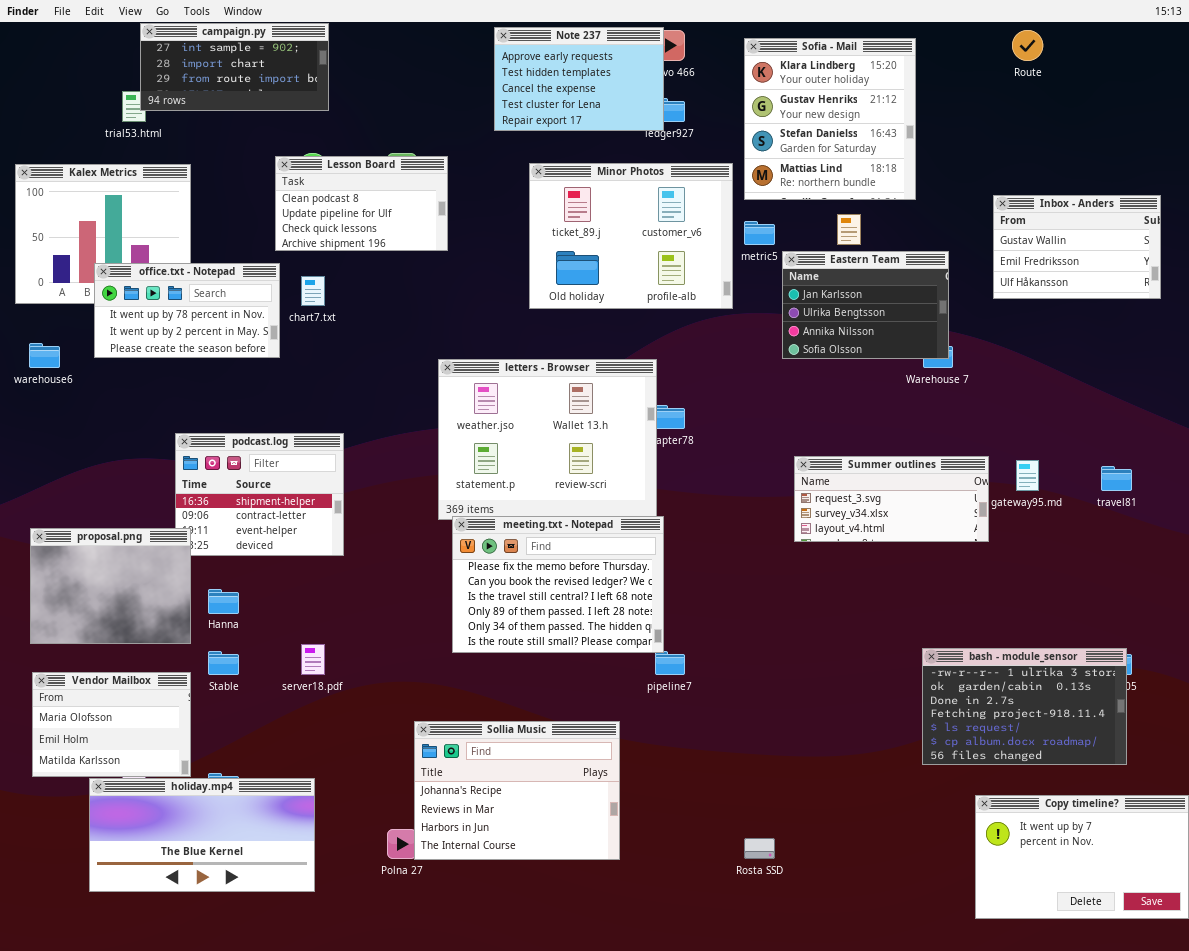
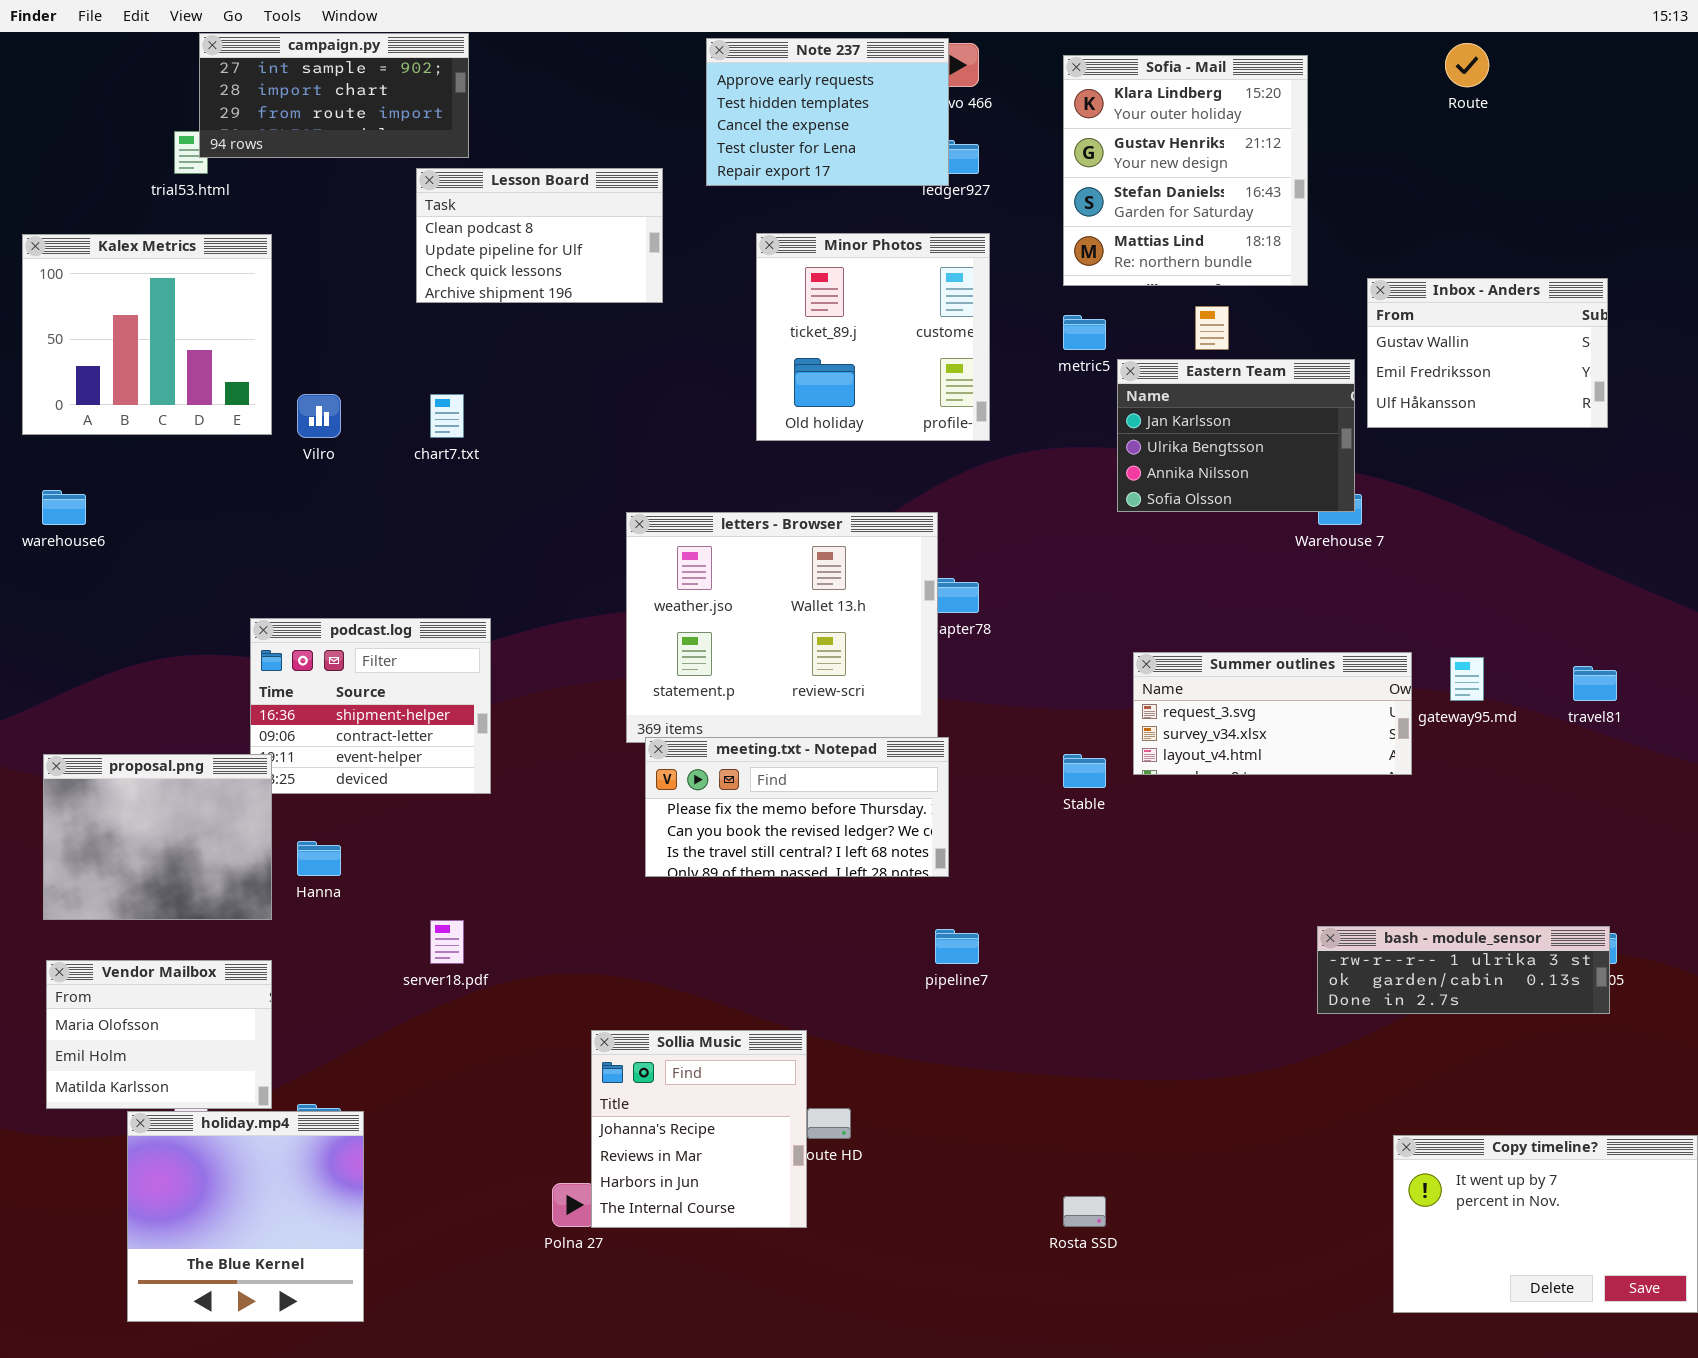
Lesson Board: [275,156,448,251] -> [416,168,663,303], moved
Minor Photos: [529,163,733,309] -> [756,233,990,441], resized
Inbox - Anders: [993,195,1161,299] -> [1367,278,1608,428], moved
office.txt - Notepad: [94,263,280,358] -> none, closed
meeting.txt - Notepad: [452,516,664,653] -> [645,737,949,877], resized
bash - module_sensor: [922,648,1127,765] -> [1317,926,1610,1014], resized
Stable: [208,651,239,675] -> [1063,754,1106,788], moved
Sollia Music: [414,721,620,860] -> [591,1030,807,1228], resized
holiday.mp4: [89,778,315,892] -> [127,1111,364,1322], resized

